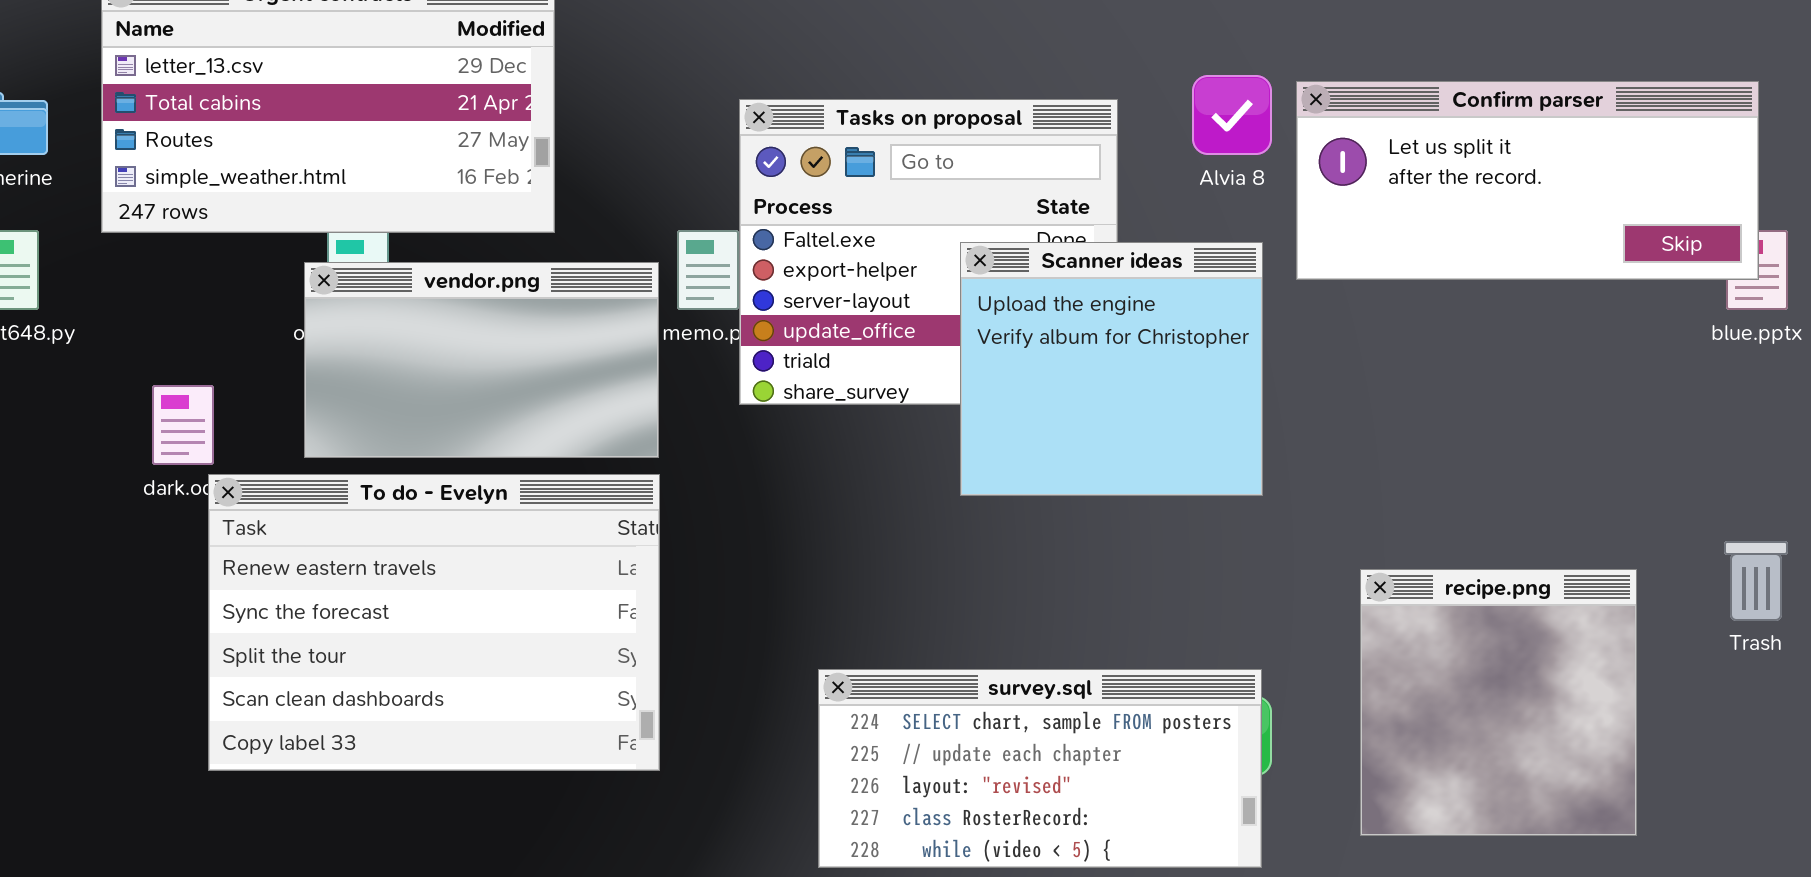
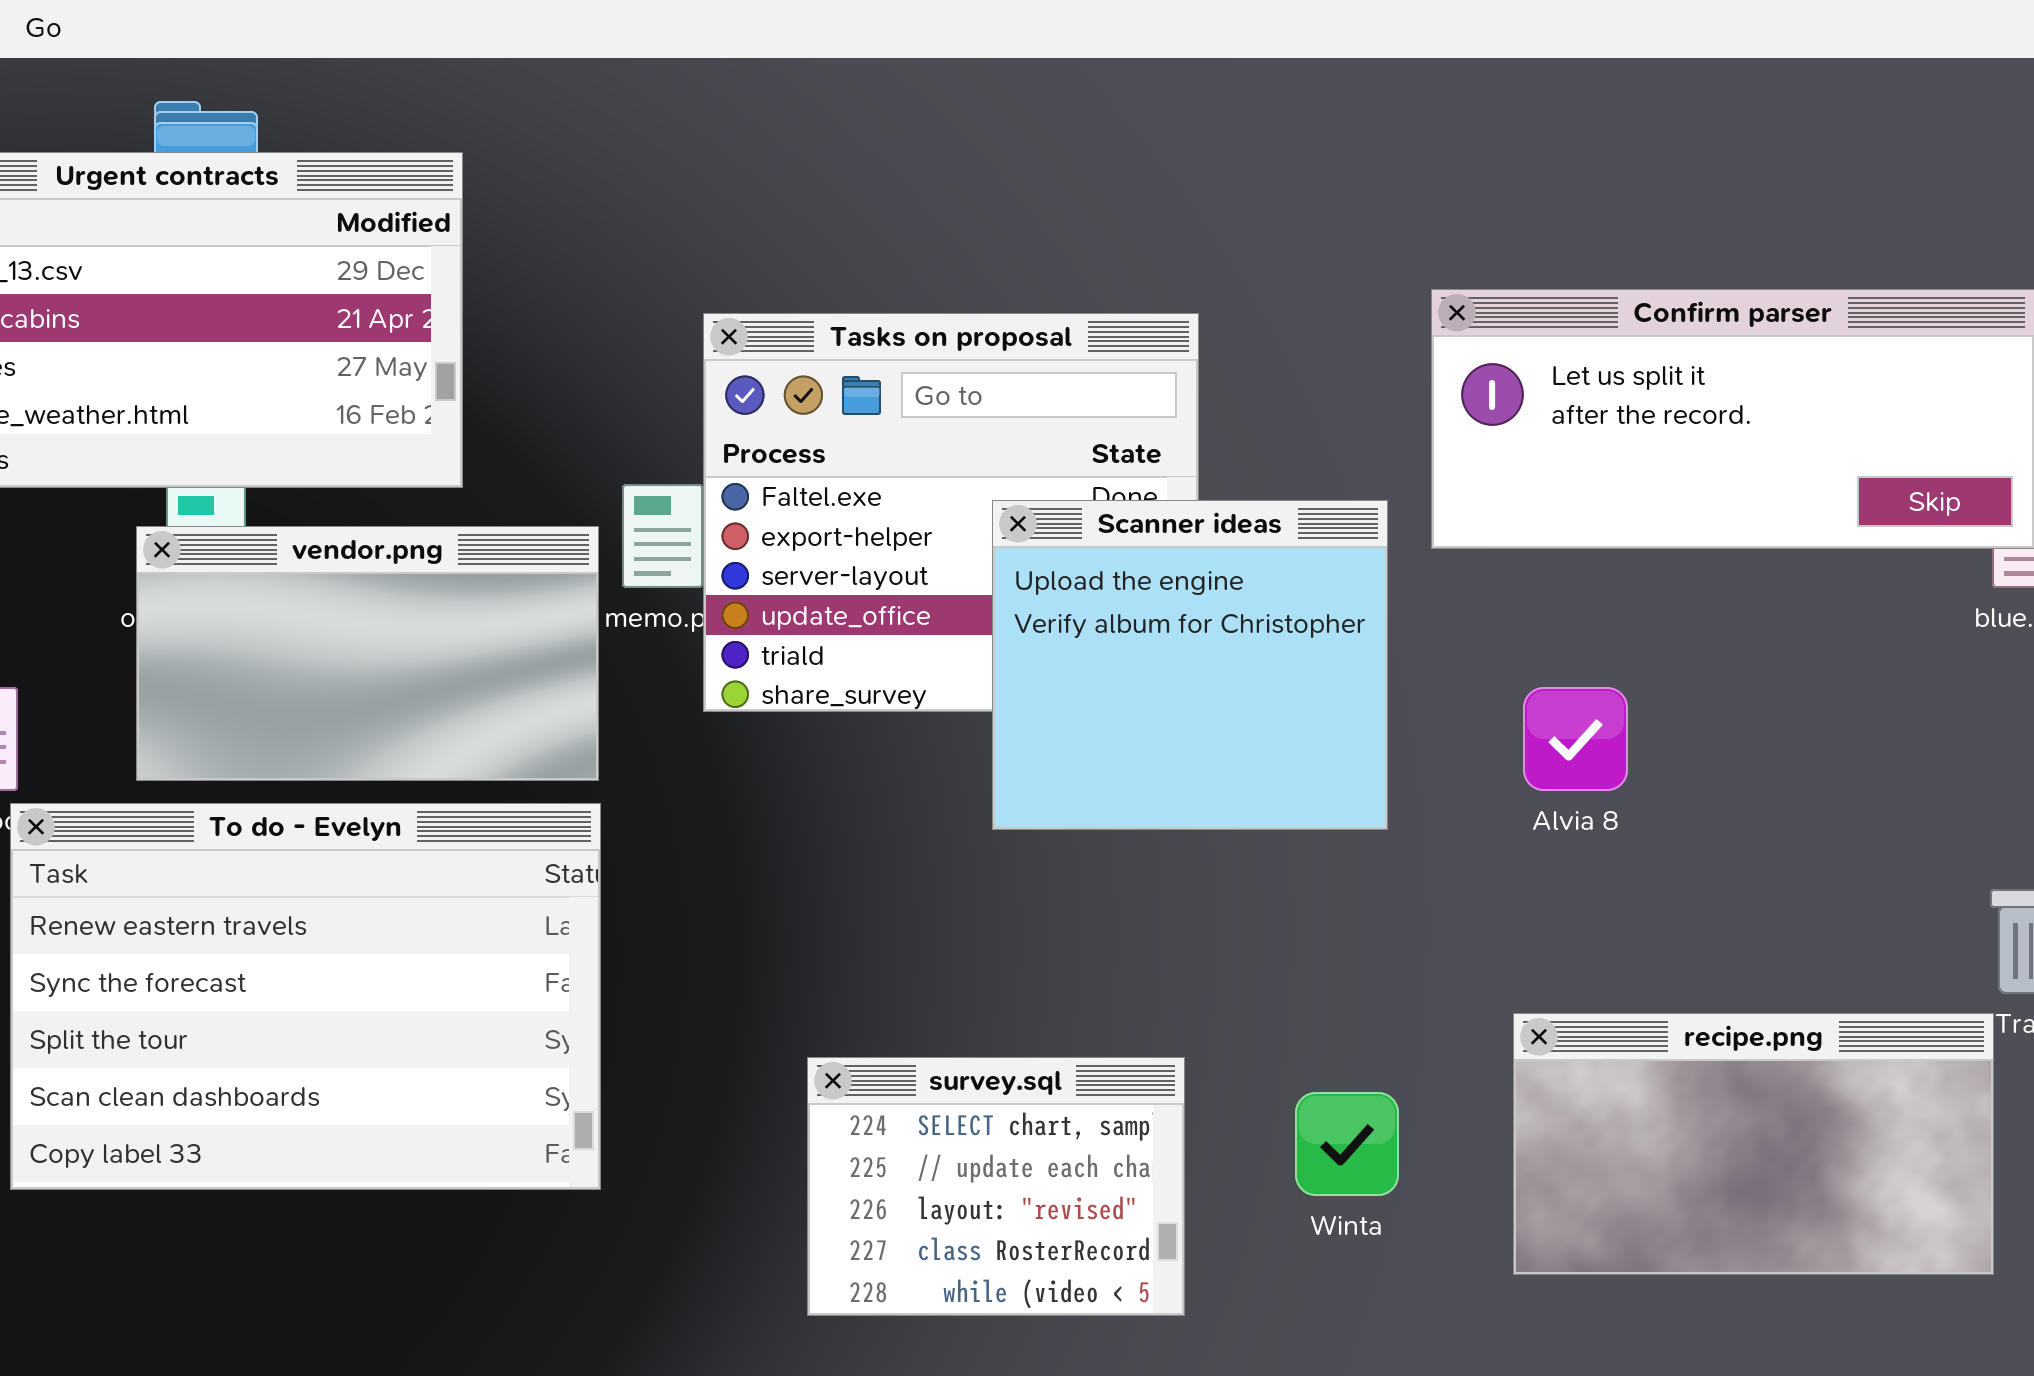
Alvia 8: [1192,75,1272,155] -> [1523,687,1628,791], moved
recipe.png: [1360,569,1637,836] -> [1513,1013,1994,1275], resized
survey.sql: [818,669,1262,868] -> [807,1057,1185,1316], resized

